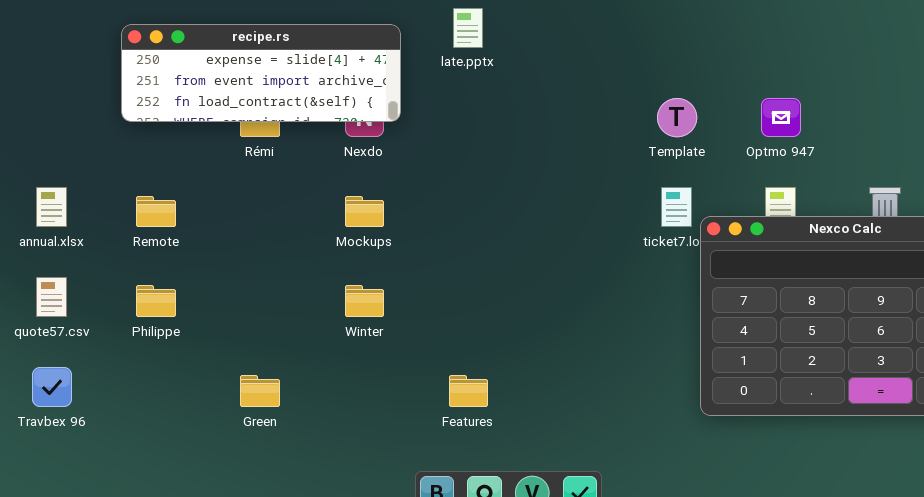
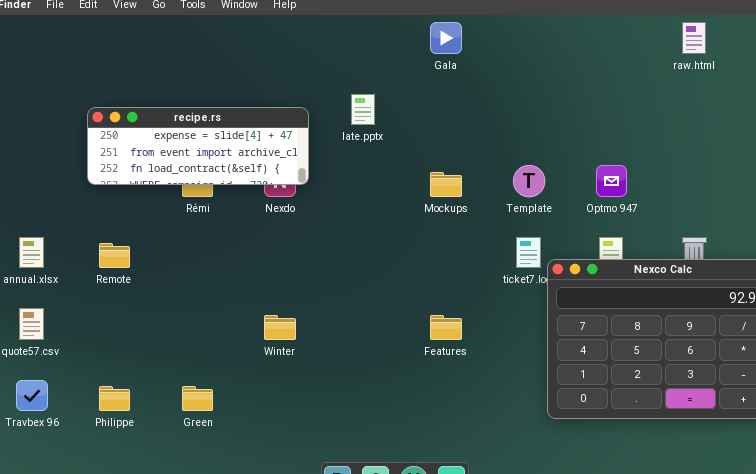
Mockups: [345,196,384,227] -> [430,172,462,197], moved
Philippe: [136,285,176,317] -> [99,386,130,411], moved
Features: [449,375,488,407] -> [430,315,462,340], moved

